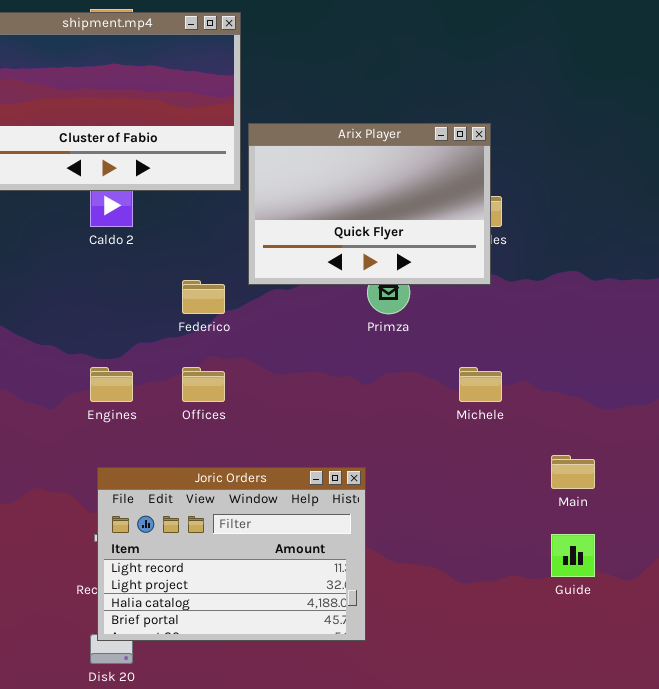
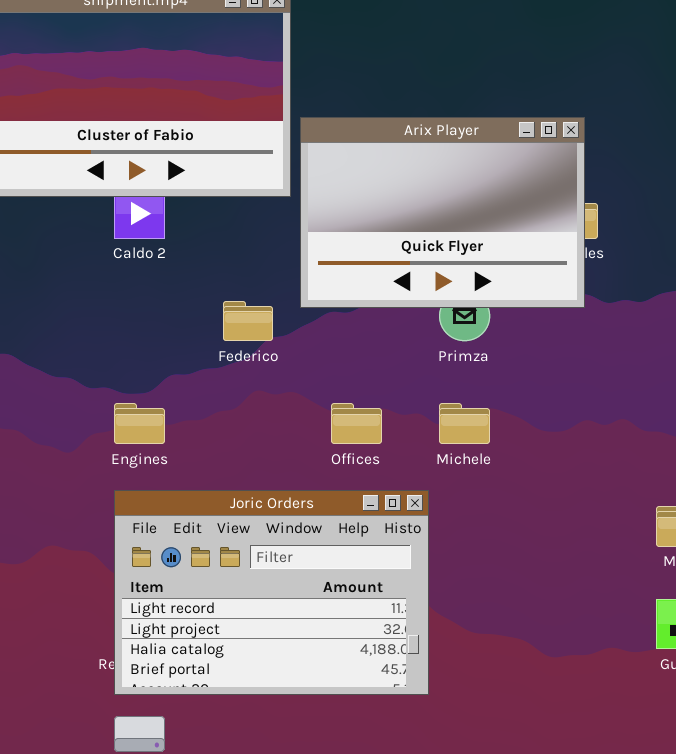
Offices: [182,367,225,402] -> [331,403,382,444], moved
Michele: [459,367,502,402] -> [439,403,490,444], moved
Joric Orders: [97,467,366,641] -> [114,490,429,695], moved

